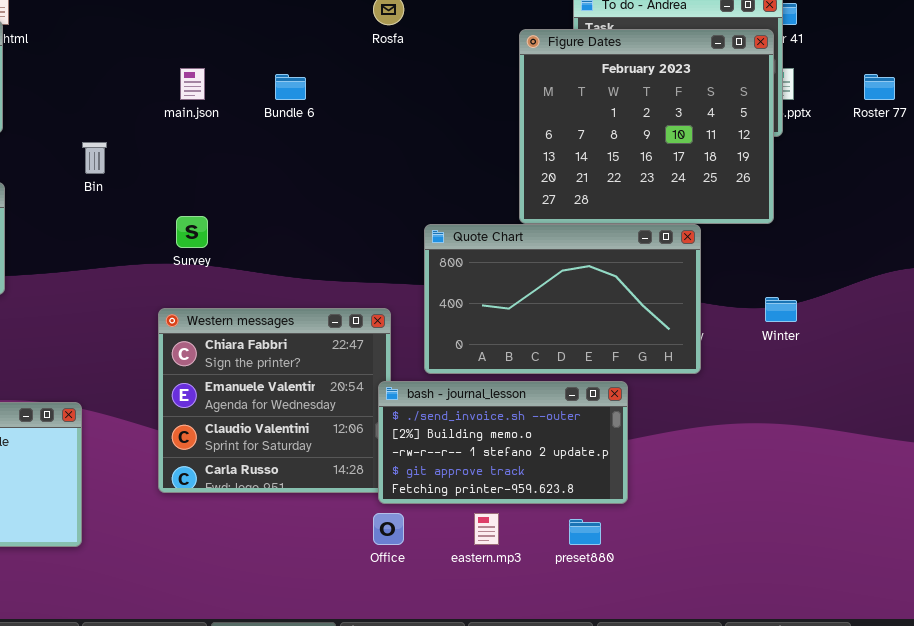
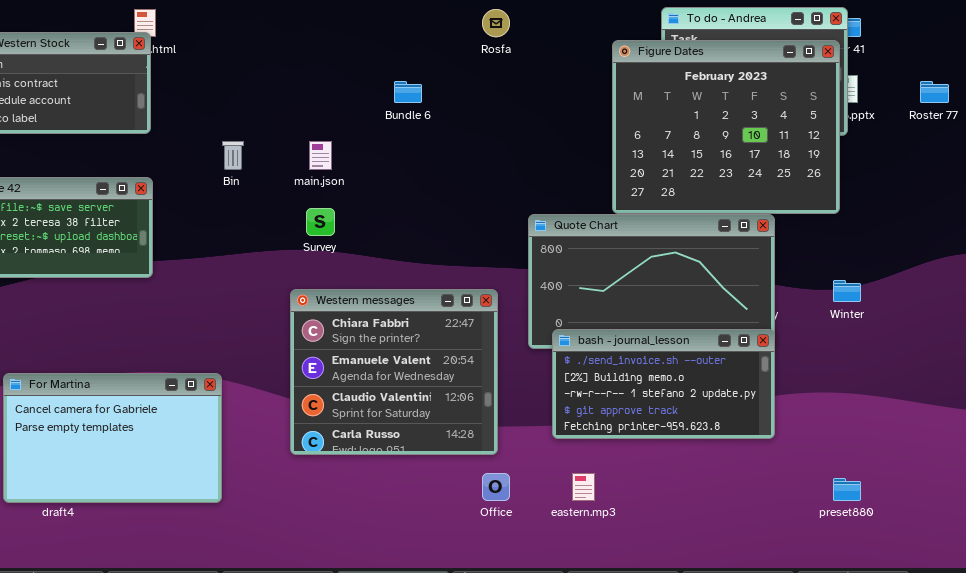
main.json: [180,68,205,100] -> [309,141,332,170], moved
bash - journal_lesson: [378,381,628,504] -> [552,329,775,439], moved
preset880: [569,519,601,545] -> [833,478,861,501], moved

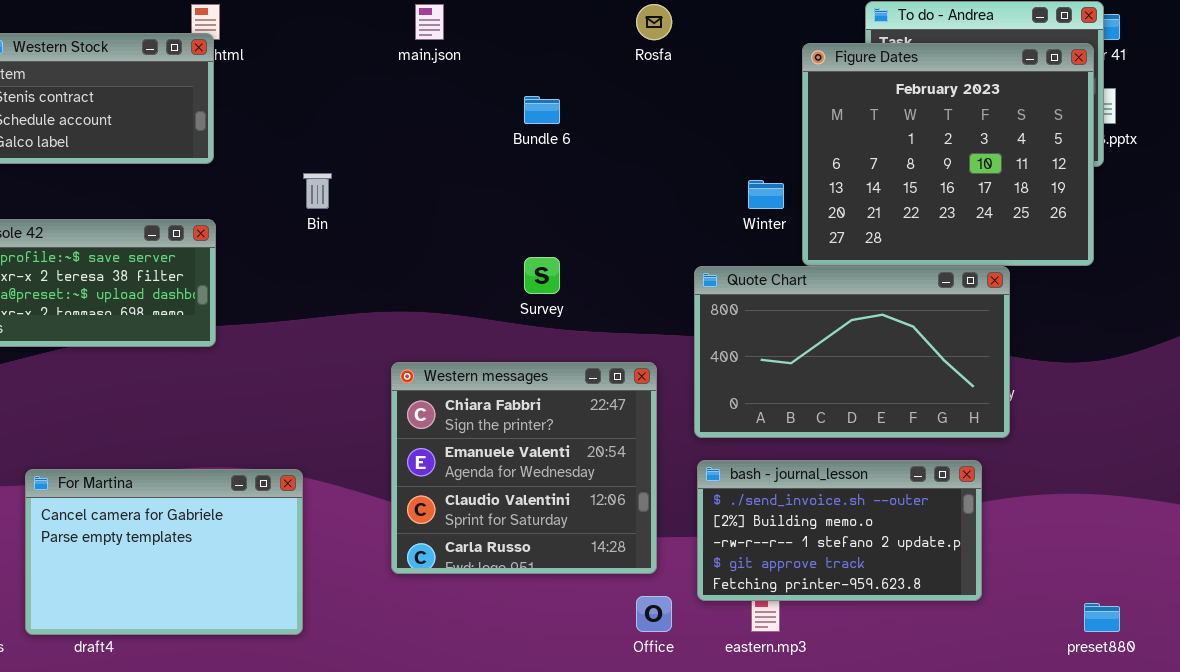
main.json: [309,141,332,170] -> [415,4,444,40], moved
Survey: [306,208,335,236] -> [524,257,560,294], moved
Winter: [833,280,861,302] -> [748,180,784,209], moved
bash - journal_lesson: [552,329,775,439] -> [697,460,982,601], moved

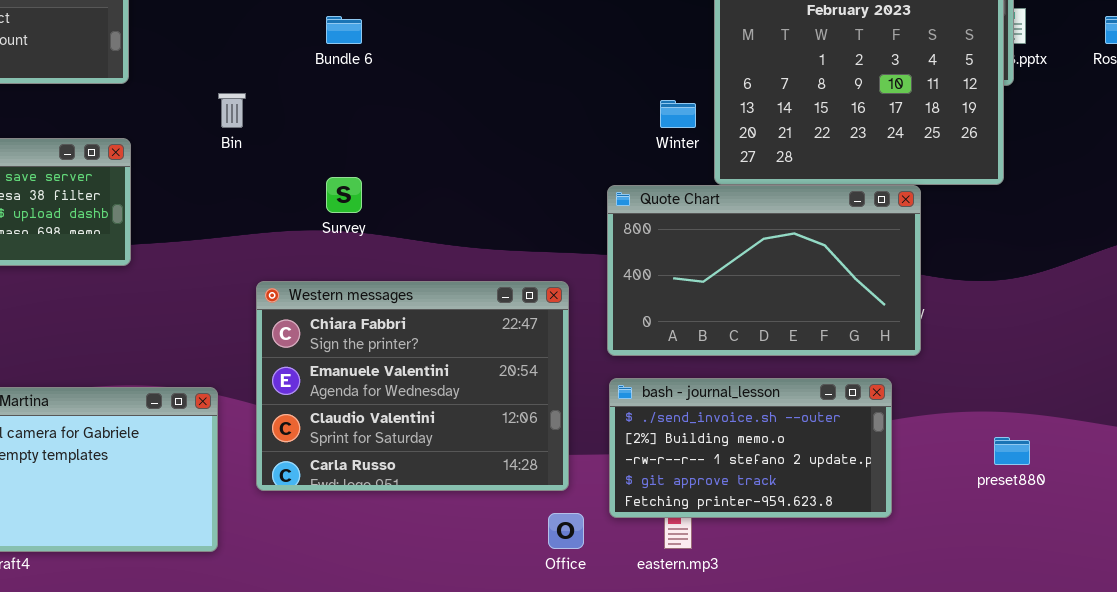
Bundle 6: [524,96,560,124] -> [326,16,362,44], moved
Survey: [524,257,560,294] -> [326,177,362,213], moved
Western messages: [391,362,657,574] -> [256,281,569,491], resized
preset880: [1084,603,1120,632] -> [994,437,1030,465], moved

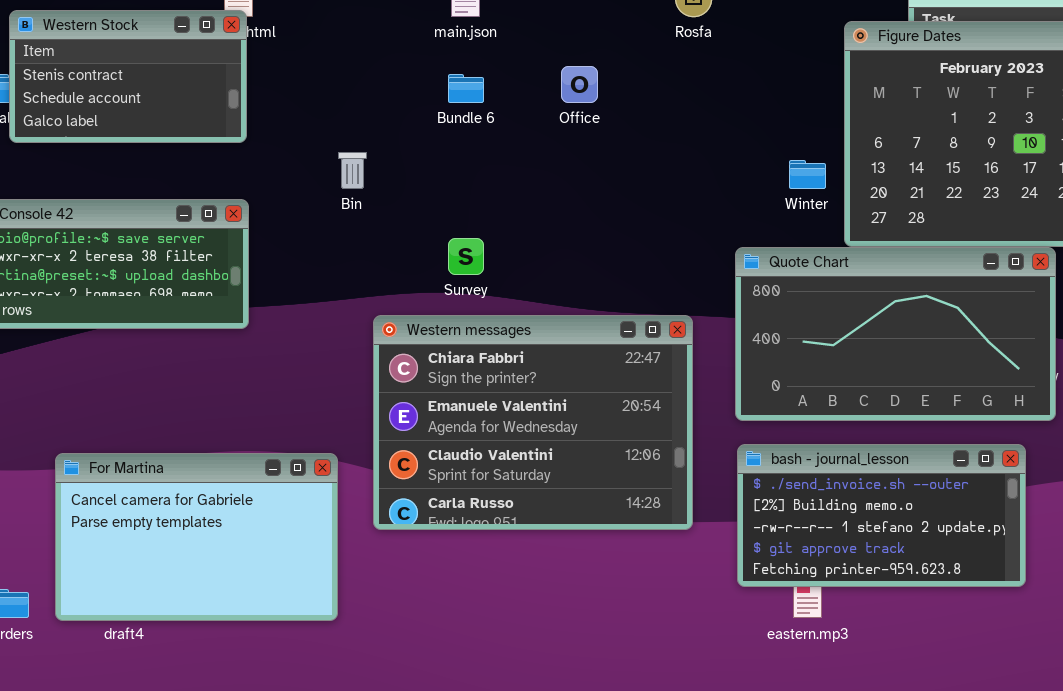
Western messages: [256,281,569,491] -> [373,315,693,530], moved
Office: [548,513,584,549] -> [561,66,598,103], moved

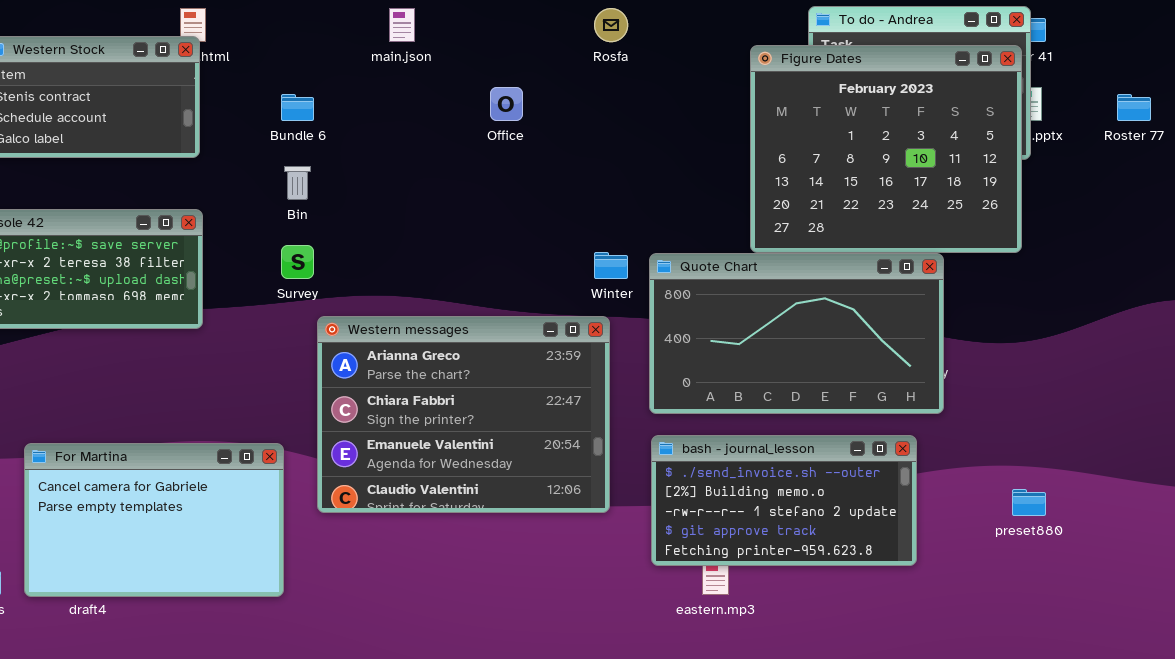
Bundle 6: [448,74,484,103] -> [281,94,314,121], moved
Winter: [789,160,826,189] -> [594,252,628,279], moved
Survey: [448,238,484,275] -> [281,245,314,279], moved
Western messages: [373,315,693,530] -> [317,316,610,513], scrolled up 1 row

